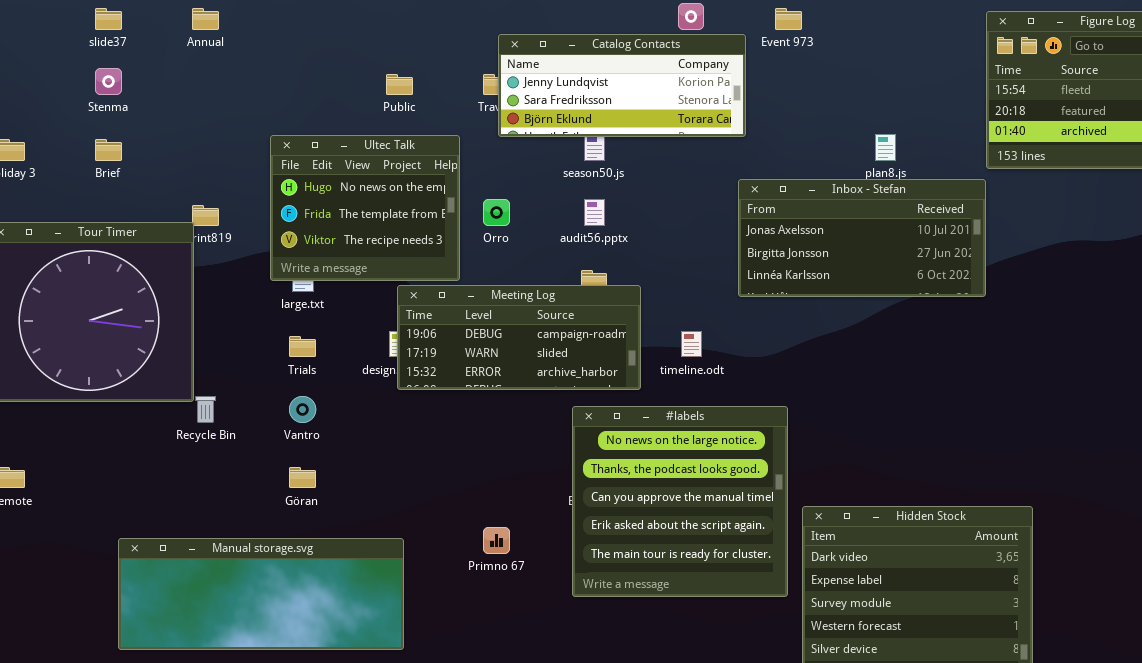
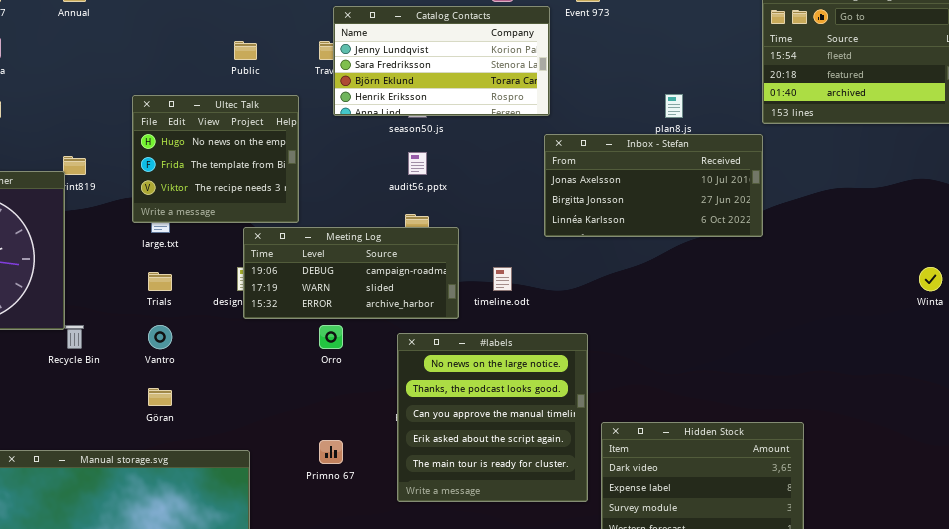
Catalog Contacts: [498,34,746,137] -> [333,6,550,116], resized
Orro: [483,199,510,226] -> [319,325,343,349], moved

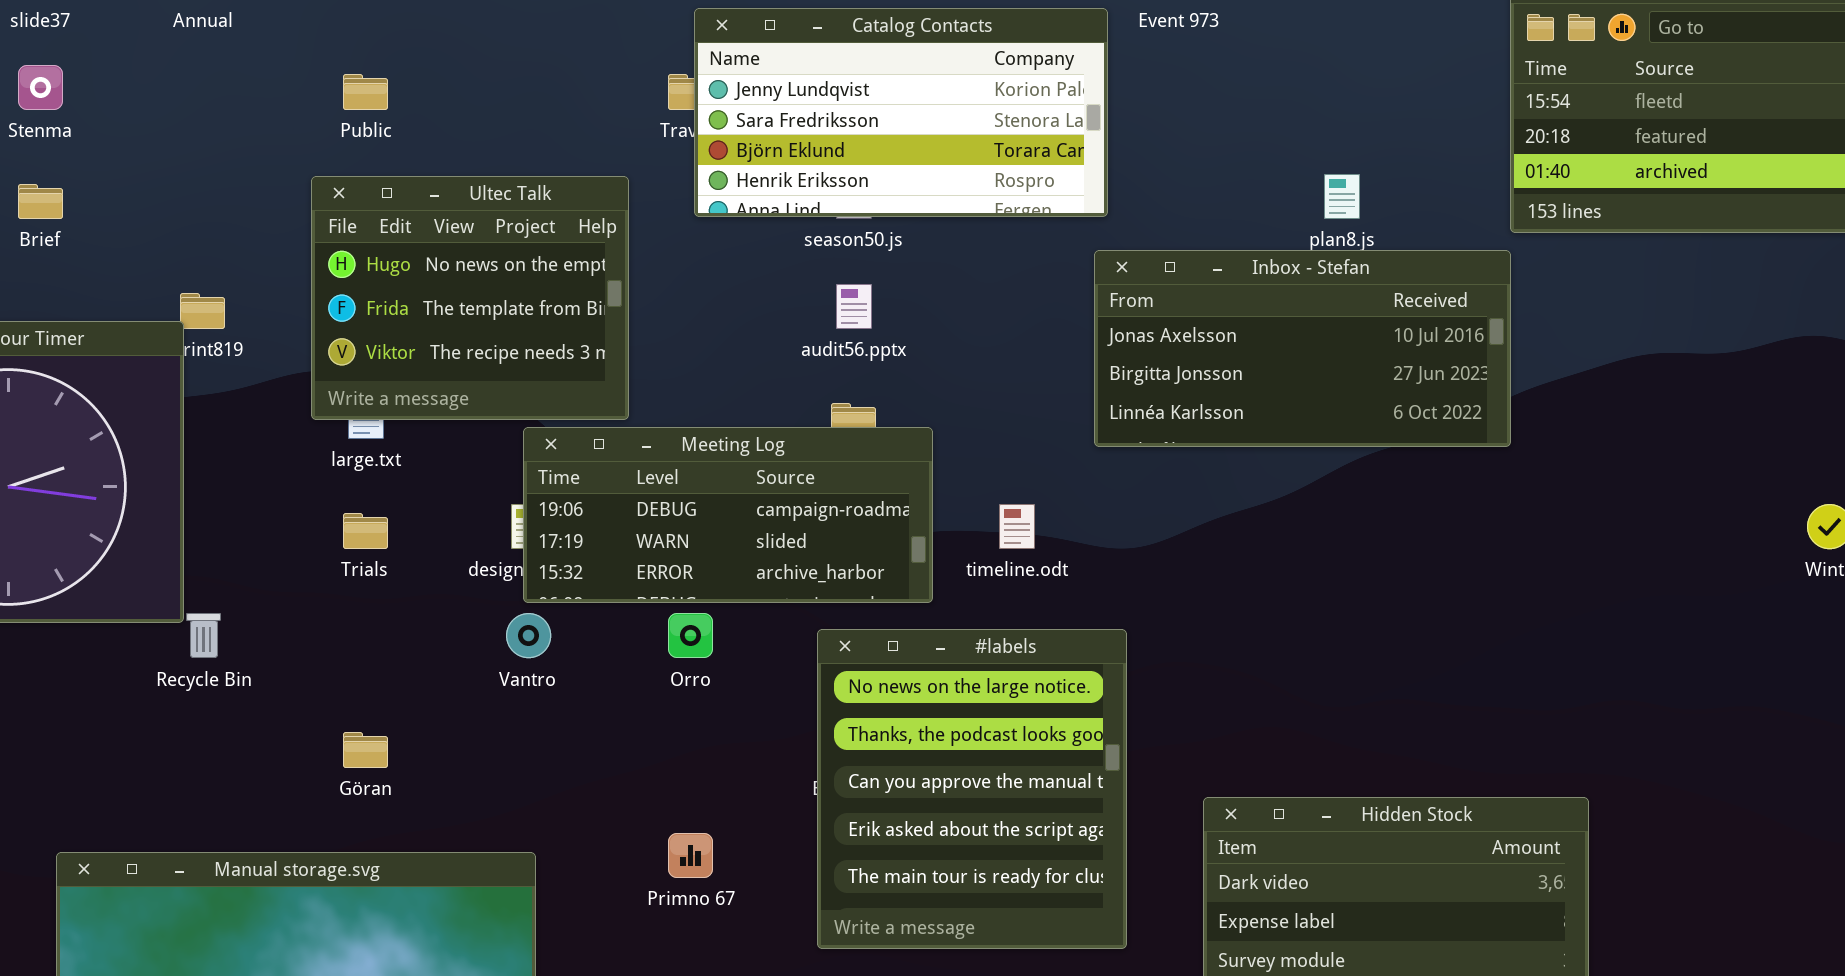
Public: [234,41,257,60] -> [343,74,388,110], moved
Vantro: [148,325,172,349] -> [506,613,551,658], moved
#labels: [397,333,588,502] -> [817,629,1127,949], resized

